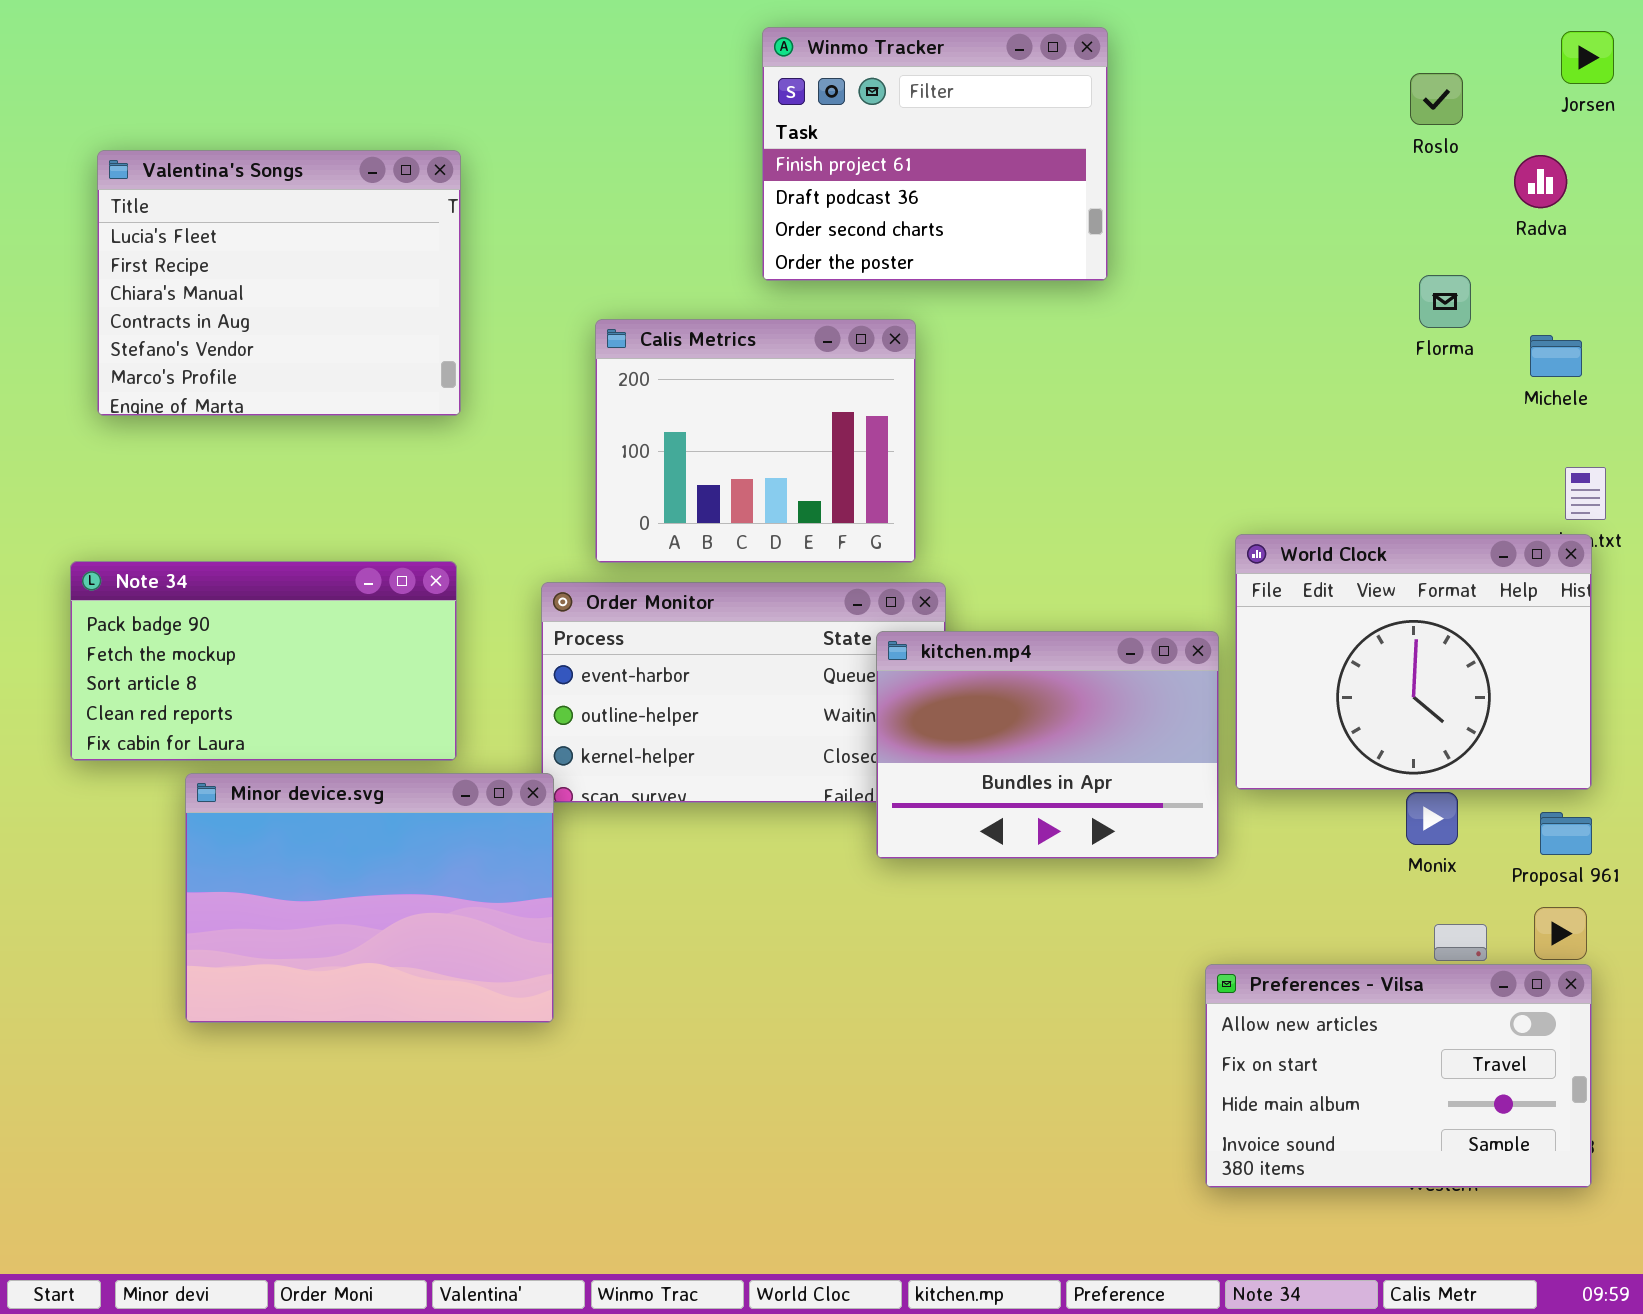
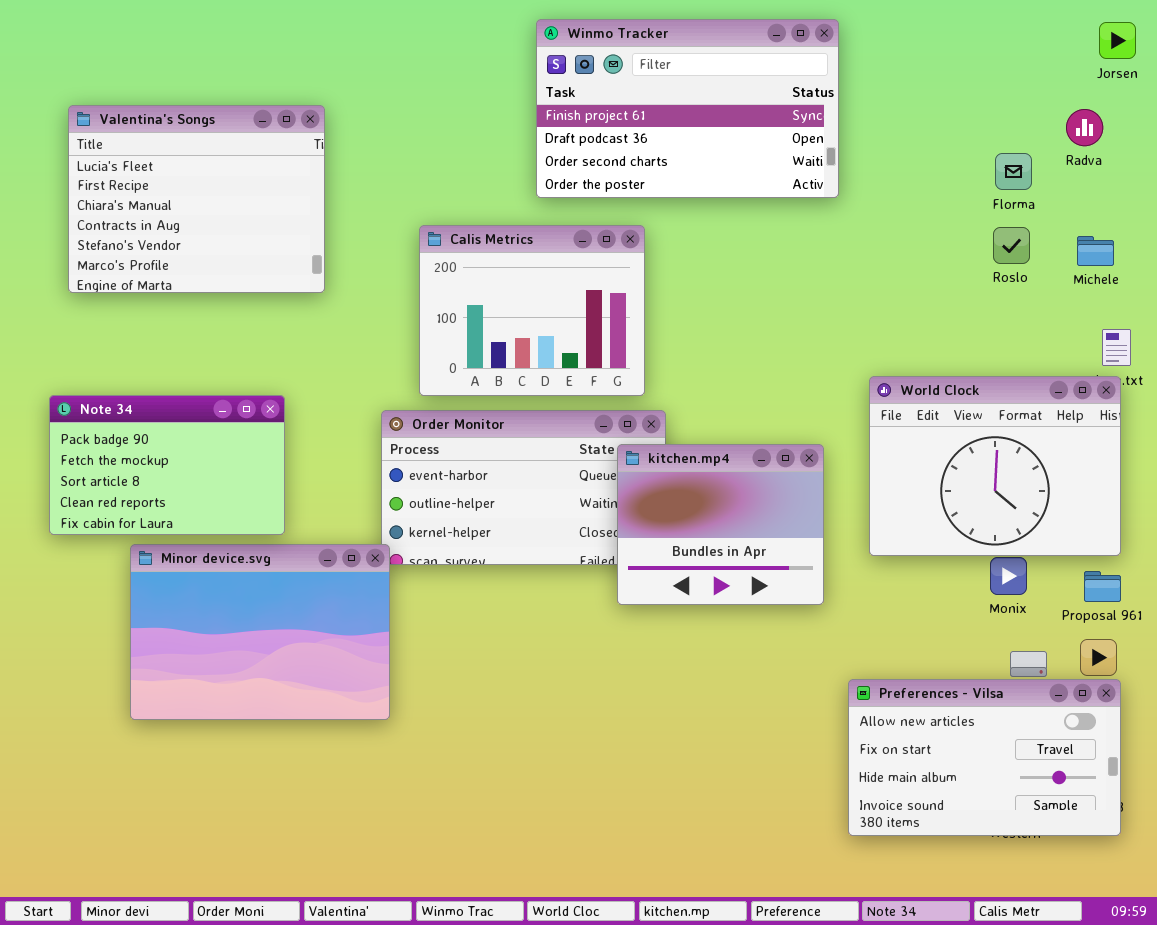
Winmo Tracker: [762,27,1108,281] -> [536,19,839,198], resized
Roslo: [1410,73,1463,125] -> [993,227,1030,264], moved
Florma: [1419,275,1471,328] -> [995,153,1032,190], moved
Note 34: [70,561,457,761] -> [49,395,285,535], resized
kitchen.mp4: [876,631,1219,859] -> [617,444,824,605], resized

